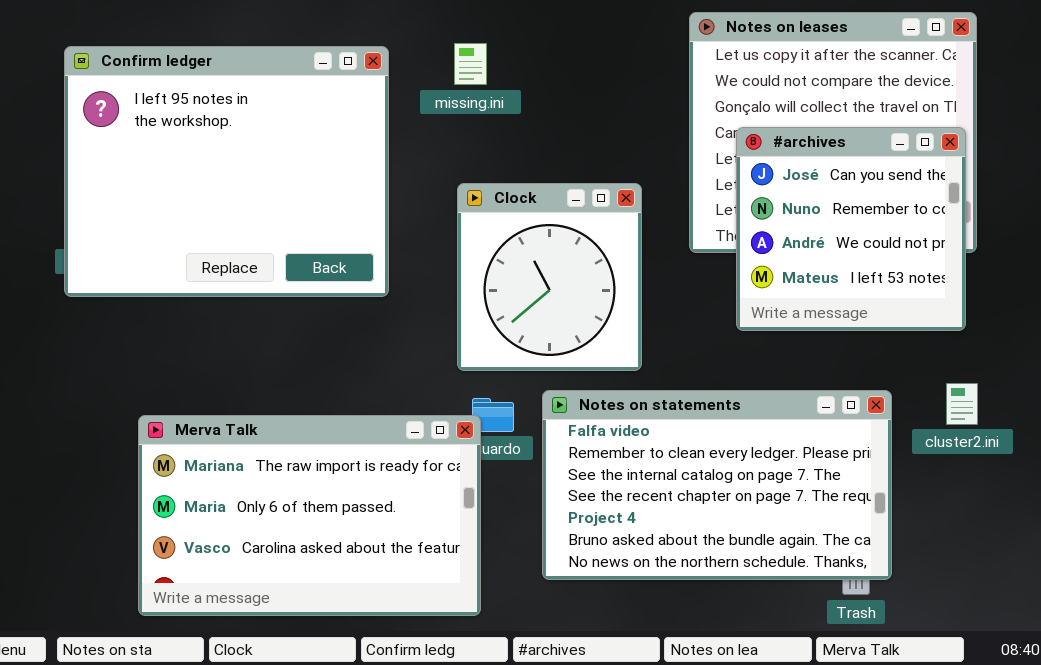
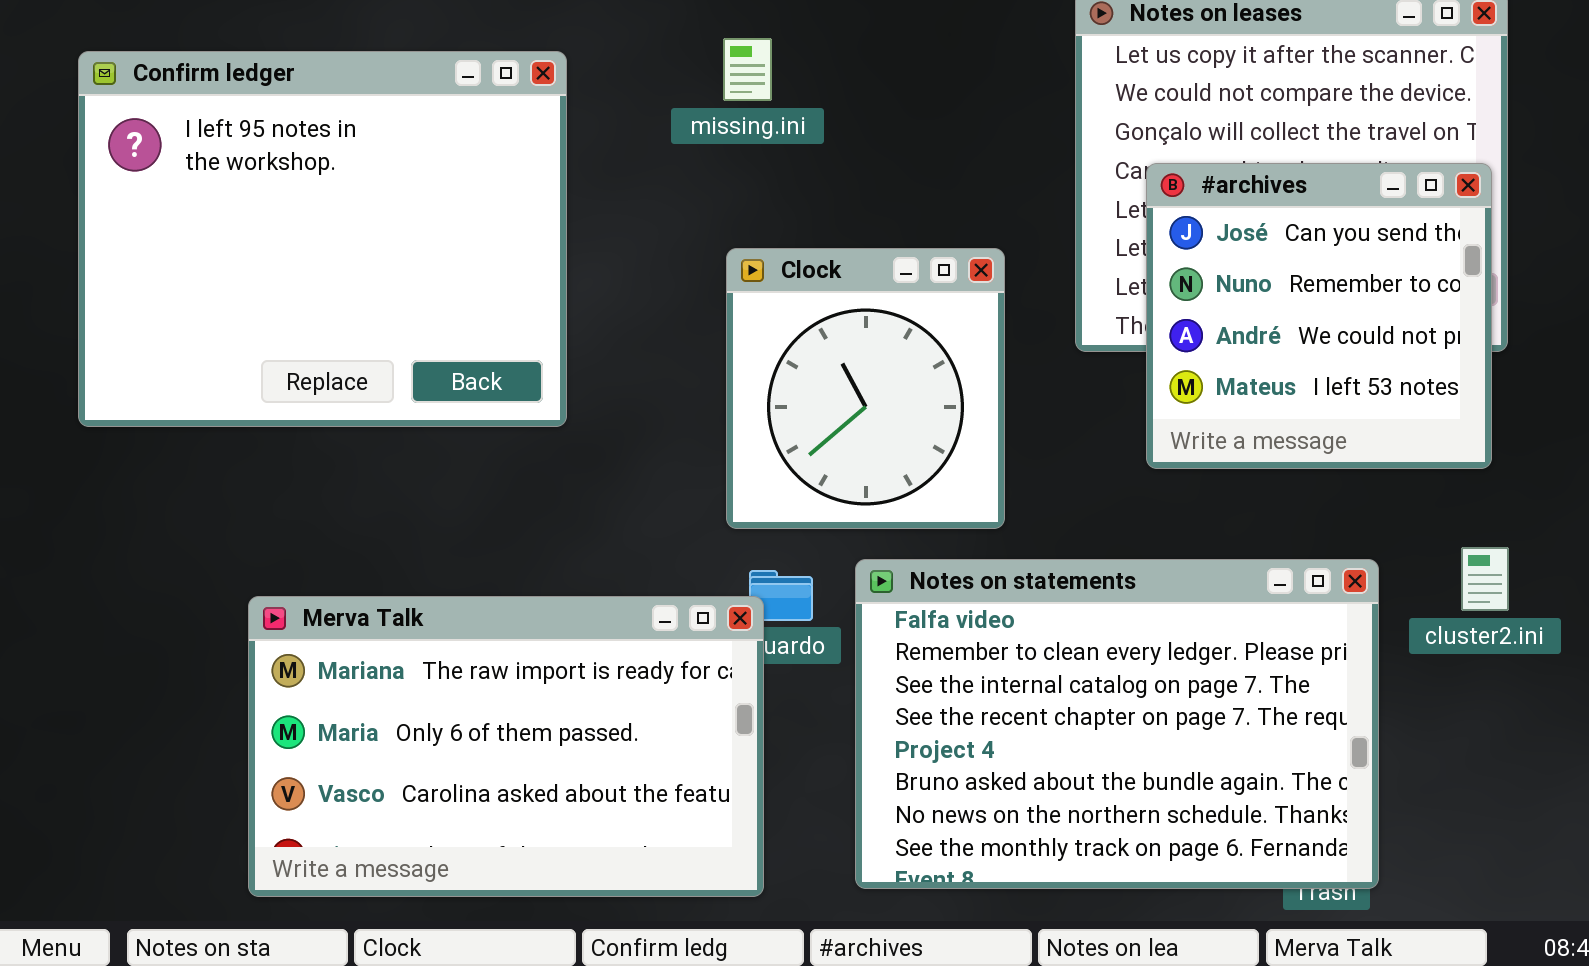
Confirm ledger: [64,46,389,297] -> [78,51,567,427], moved
Notes on statements: [542,390,892,580] -> [855,559,1379,889], resized

